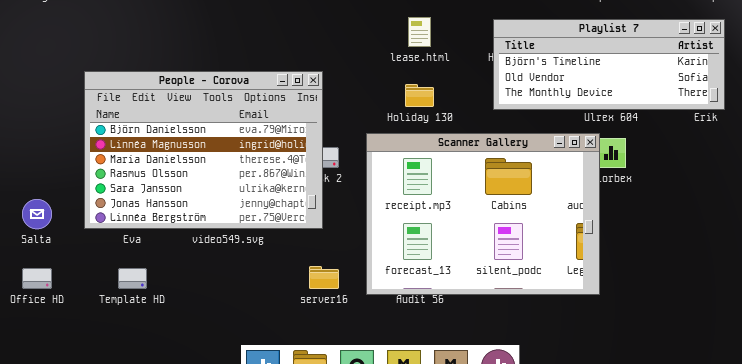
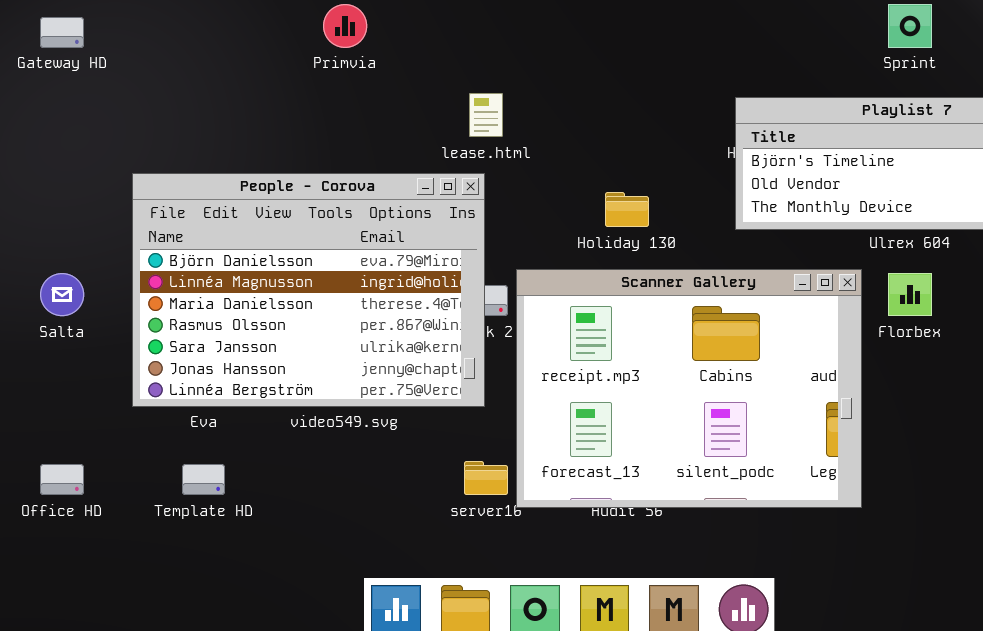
lease.html: [408,17,431,47] -> [469,93,503,137], moved
Scanner Gallery: [366,133,600,295] -> [516,269,862,508], moved
Salta: [22,199,52,229] -> [40,273,84,316], moved

